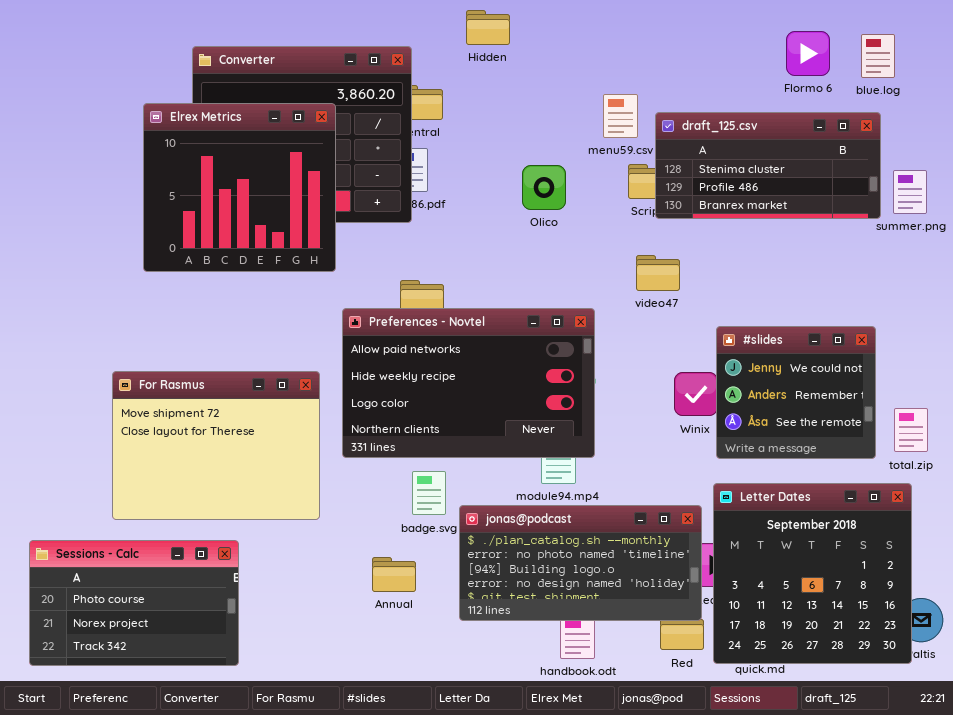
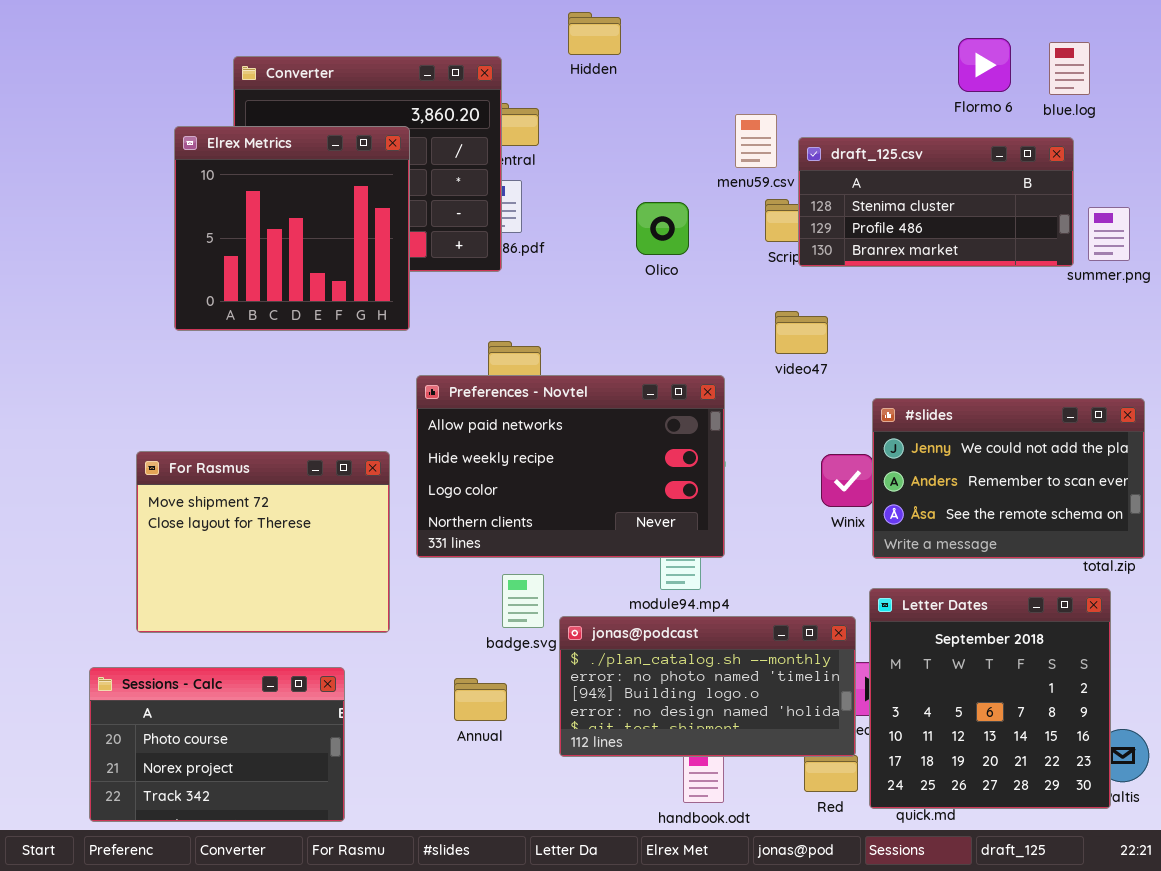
#slides: [716,326,876,459] -> [872,398,1145,559], resized
Sessions - Calc: [29,540,239,666] -> [89,667,345,822], moved

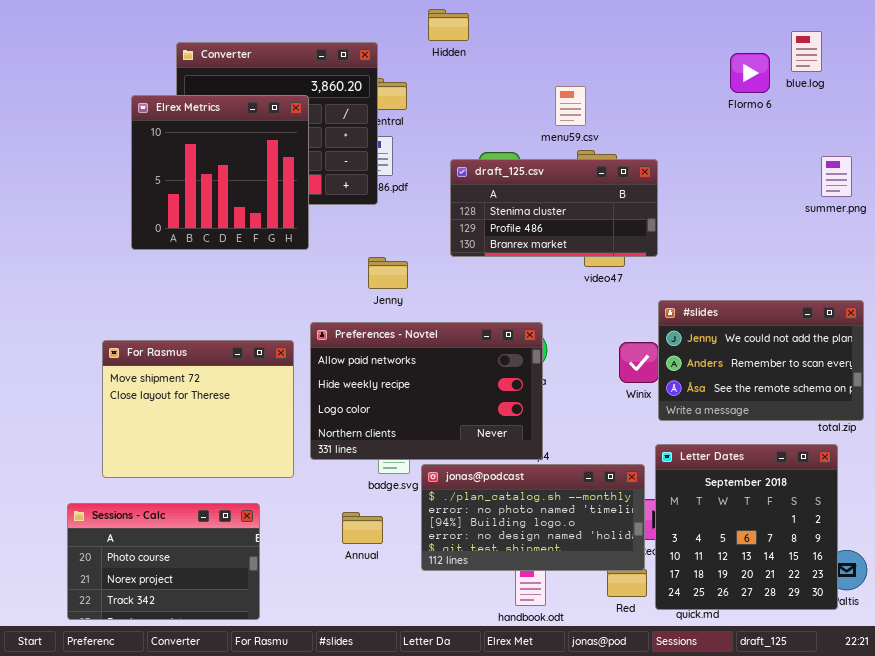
Flormo 6: [958,38,1011,92] -> [730,53,770,93], moved
draft_125.csv: [798,137,1074,267] -> [450,159,658,257], moved
Preferences - Novtel: [416,375,725,558] -> [310,322,543,460], moved

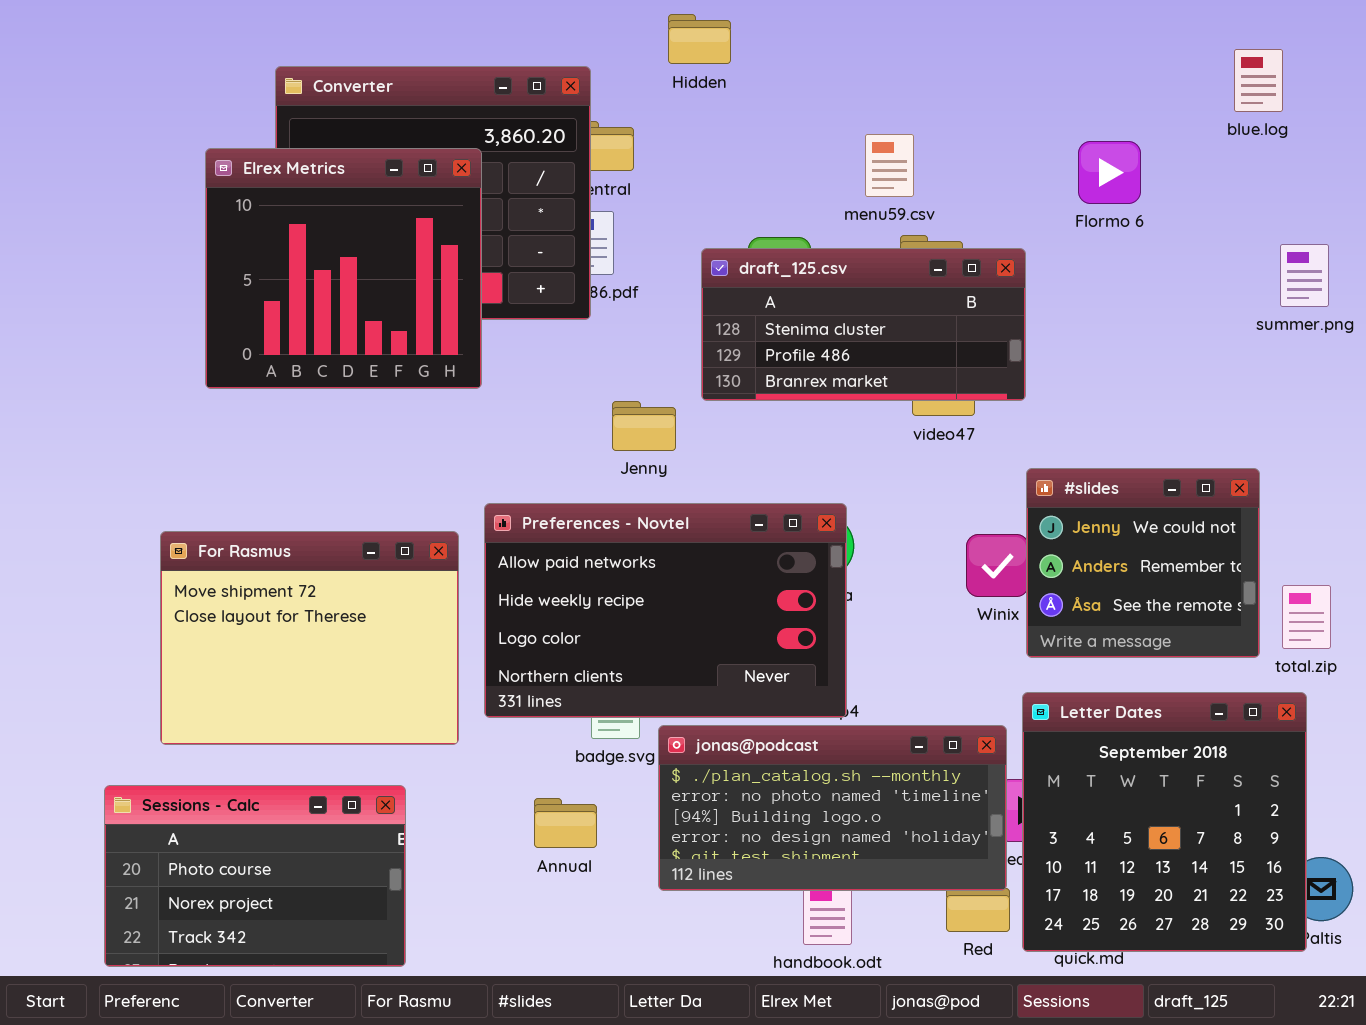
Flormo 6: [730,53,770,93] -> [1078,141,1141,204], moved
Jenny: [368,257,408,289] -> [612,401,676,451], moved
#slides: [658,300,864,421] -> [1026,468,1260,658], resized

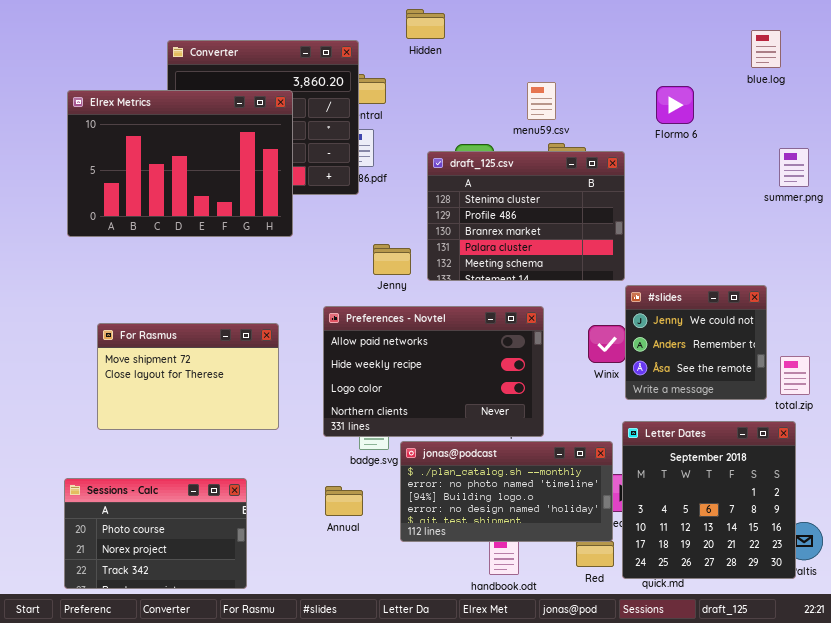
Elrex Metrics: [205,148,482,389] -> [67,90,293,237], resized
draft_125.csv: [701,248,1026,401] -> [427,151,625,281], resized
Preferences - Novtel: [484,503,847,718] -> [323,306,544,437], moved
For Rasmus: [160,531,459,745] -> [97,323,279,430], resized

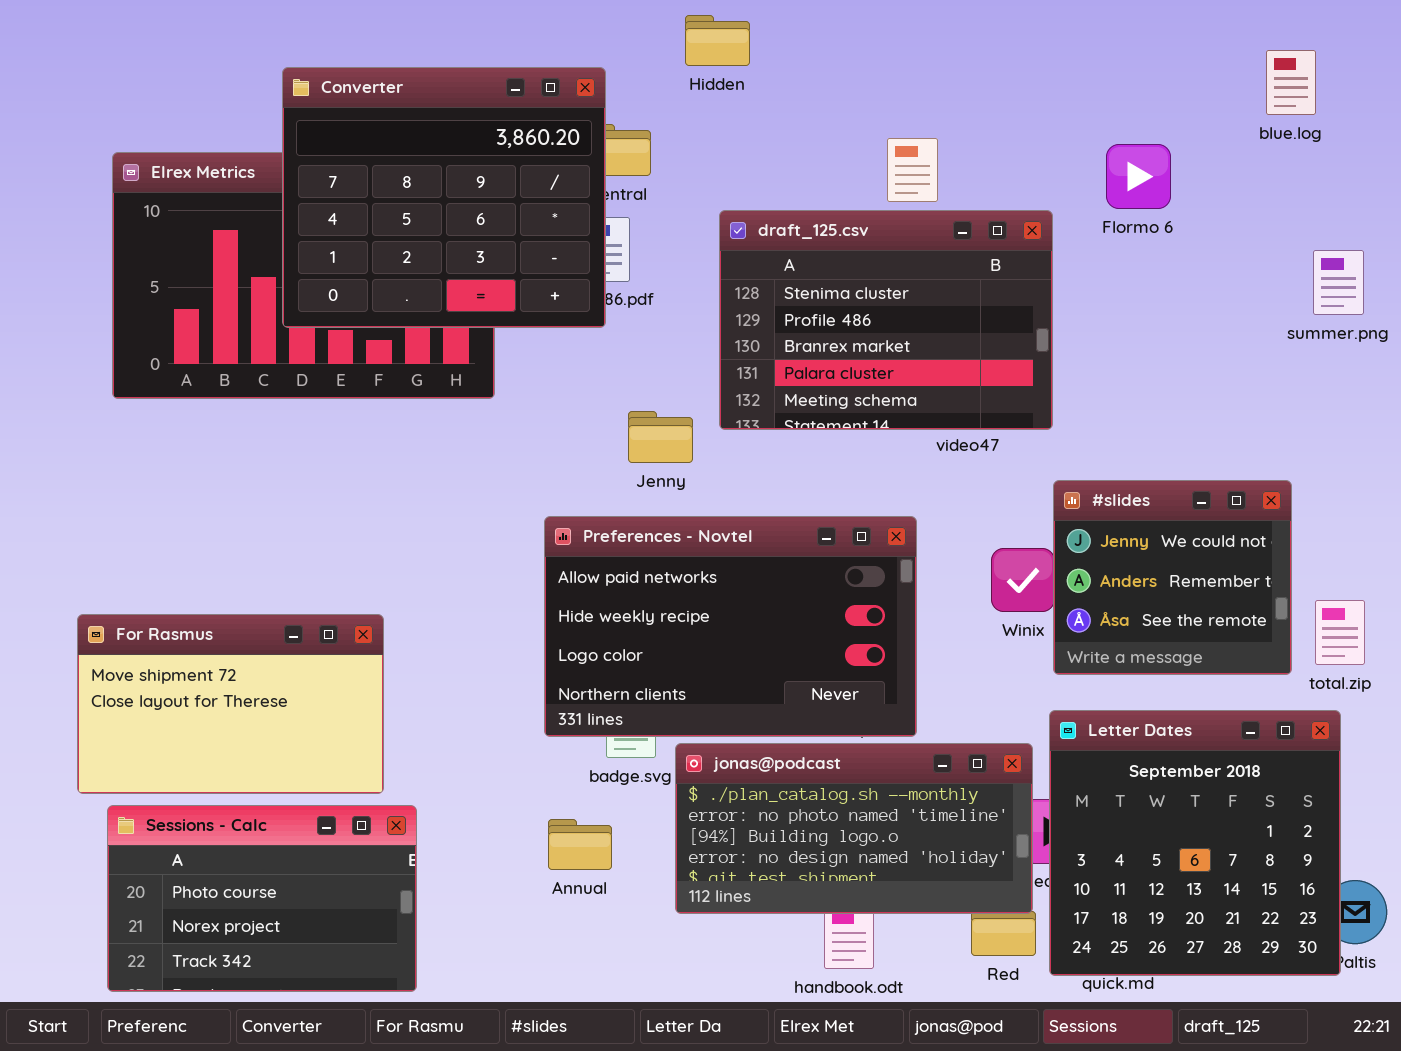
Converter: [167,40,359,195] -> [282,67,606,328], raised
draft_125.csv: [427,151,625,281] -> [719,210,1053,430], moved
For Rasmus: [97,323,279,430] -> [77,614,384,794], moved

